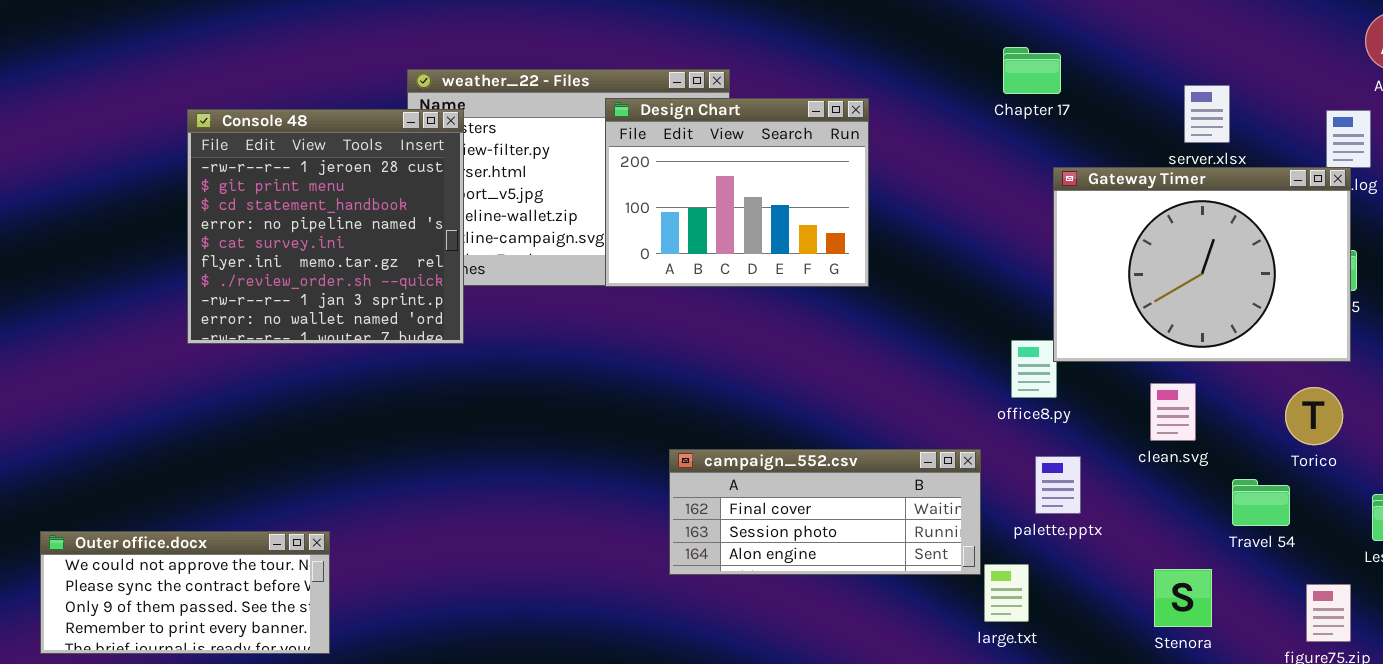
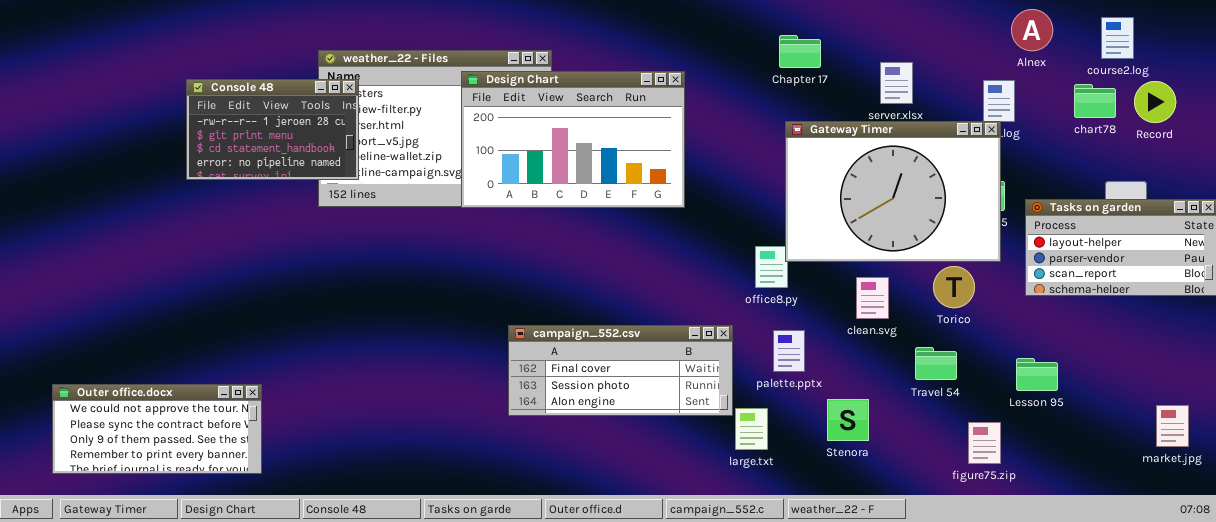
Chapter 17: [1003,47,1061,94] -> [779,35,821,68], moved
Design Chart: [605,98,869,287] -> [461,71,685,208], resized
Console 48: [187,109,464,344] -> [186,79,359,180], resized
Torico: [1285,387,1343,445] -> [933,266,975,308], moved
Stenora: [1154,569,1212,627] -> [827,399,869,441], moved

